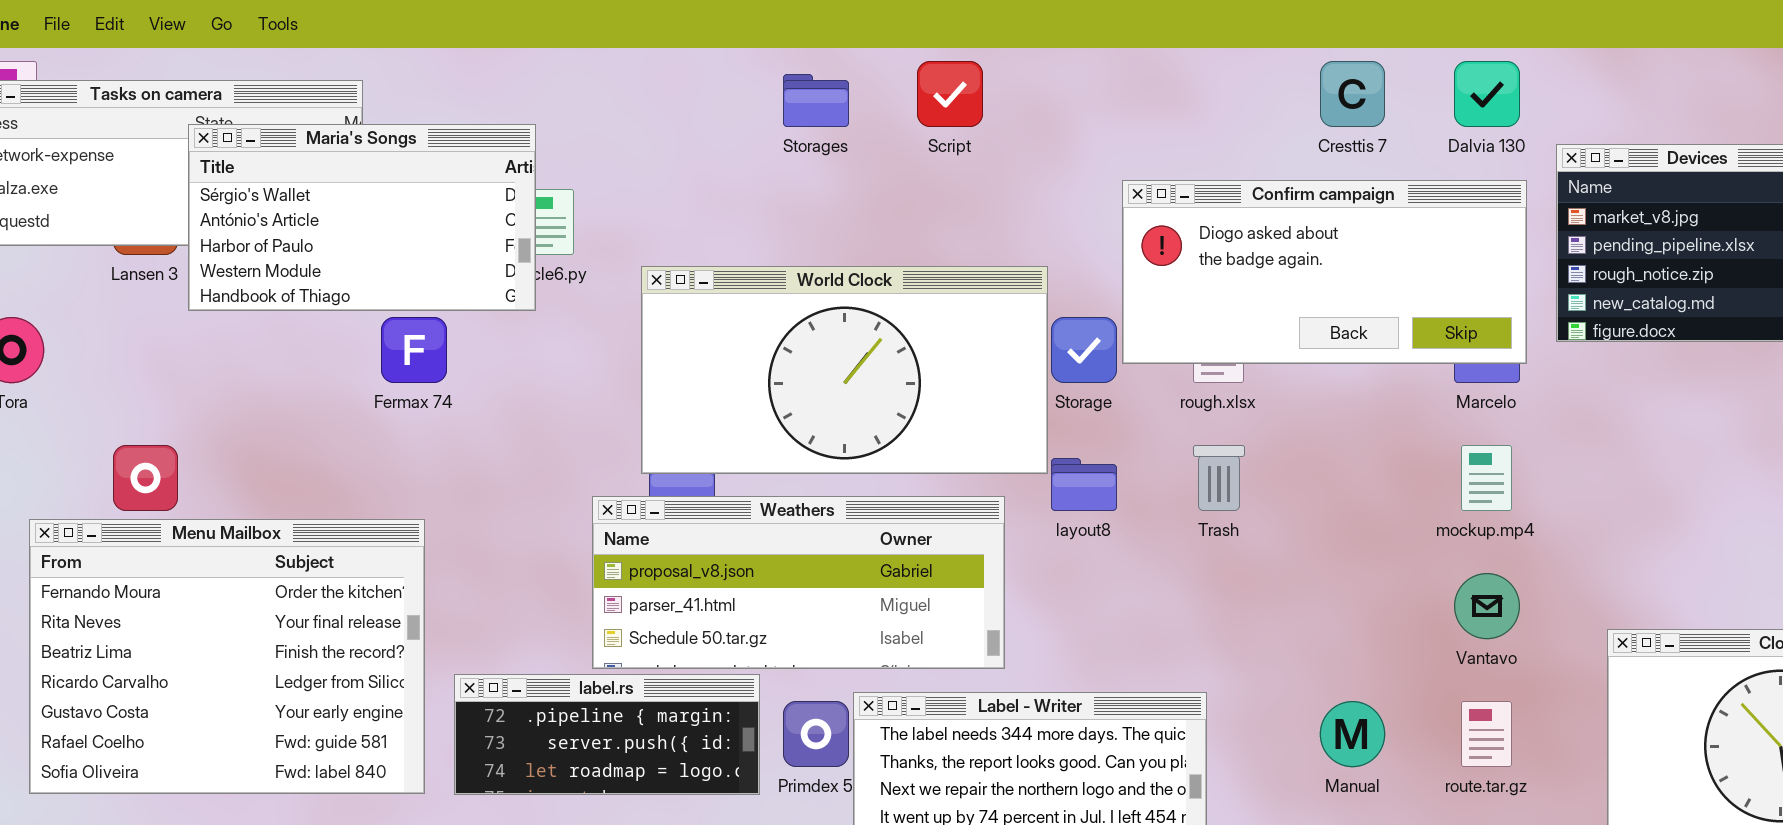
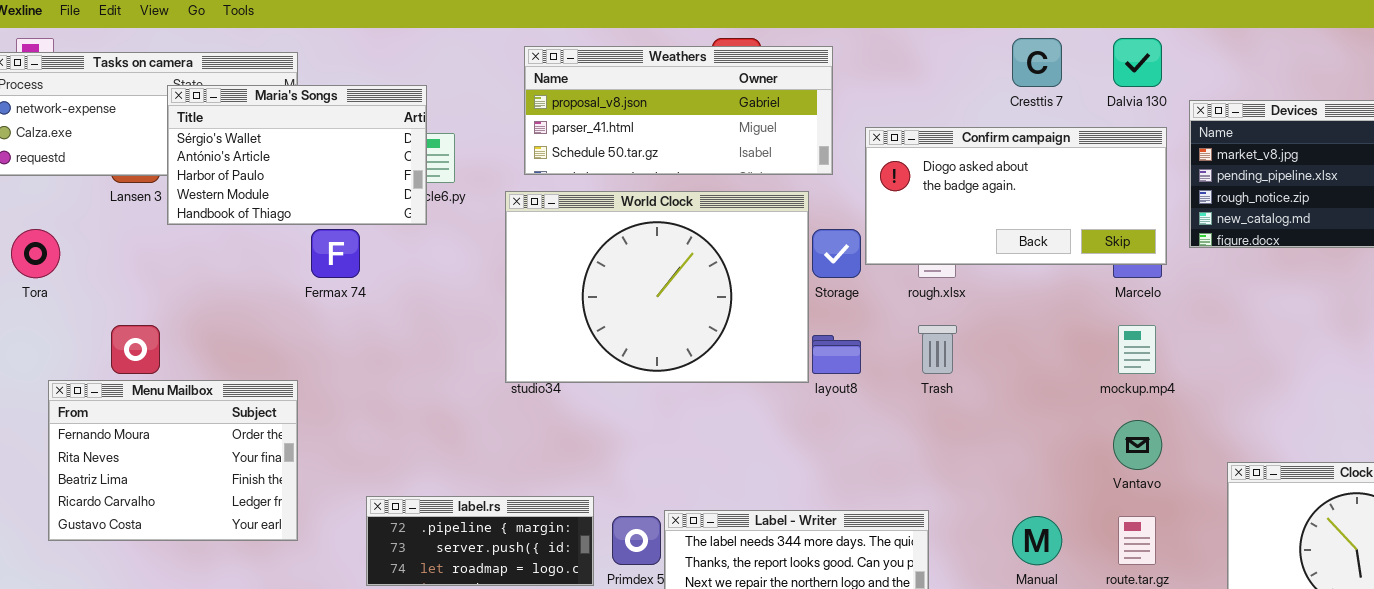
World Clock: [641,266,1048,474] -> [505,191,809,383], resized
Weathers: [592,496,1005,669] -> [524,46,833,175], moved
Menu Mailbox: [29,519,425,794] -> [48,380,298,541], resized

